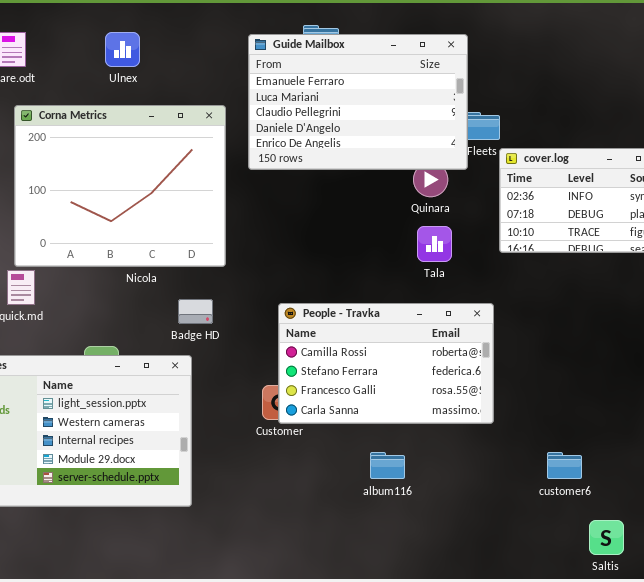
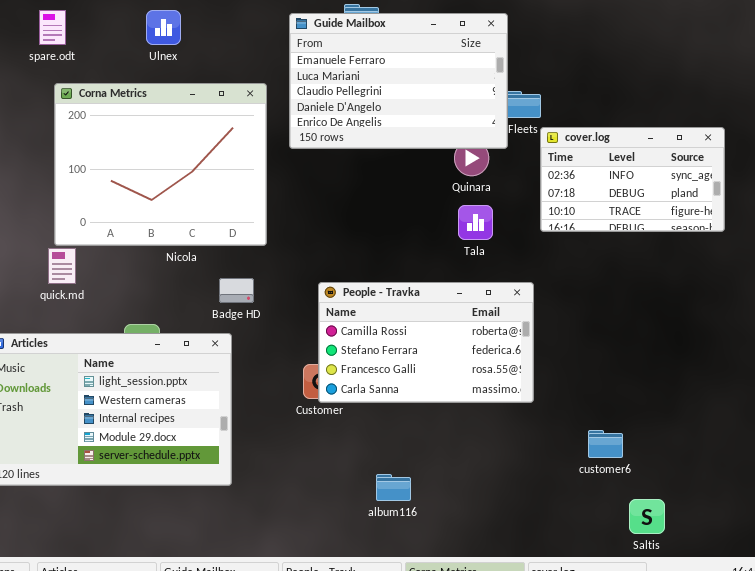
album116: [370,452,405,479] -> [376,474,411,501], moved

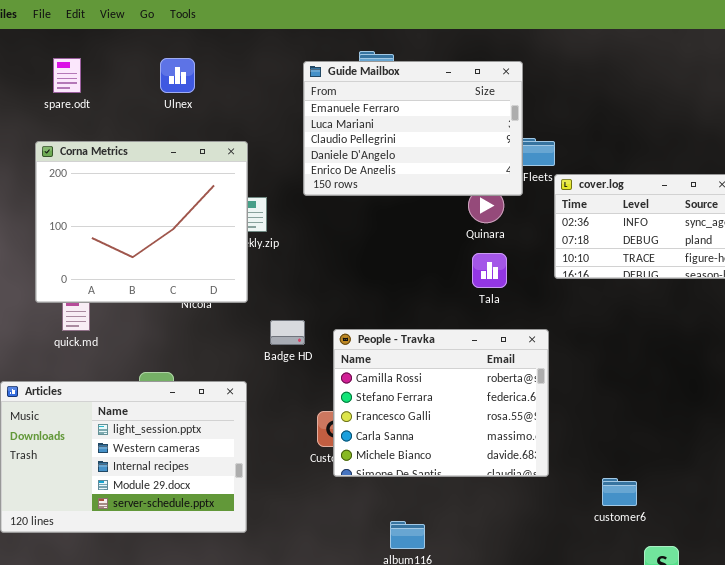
Corna Metrics: [54,83,267,246] -> [35,141,248,303], moved
Badge HD: [219,278,254,303] -> [270,320,305,345], moved
People - Travka: [318,282,534,403] -> [333,329,549,477], resized

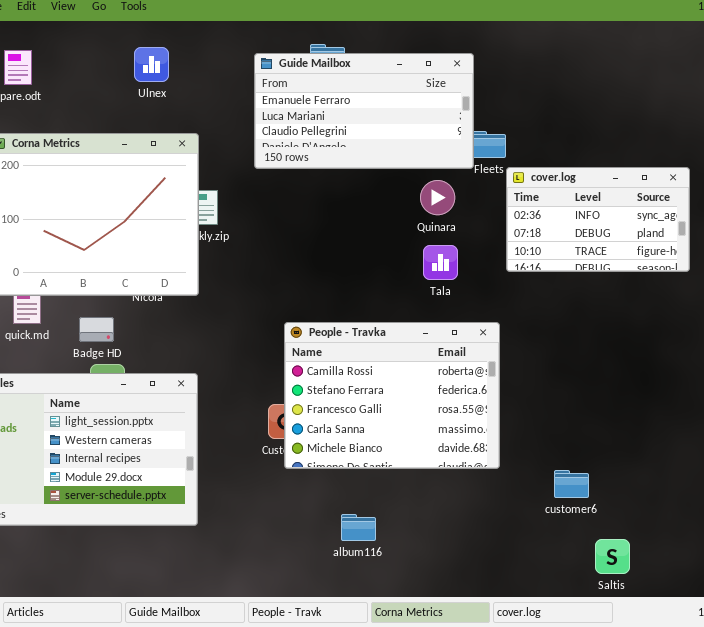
Ulnex: [160,58,195,93] -> [134,47,169,82], moved
Guide Mailbox: [303,61,523,196] -> [254,53,474,169], resized
Badge HD: [270,320,305,345] -> [79,317,114,342], moved

